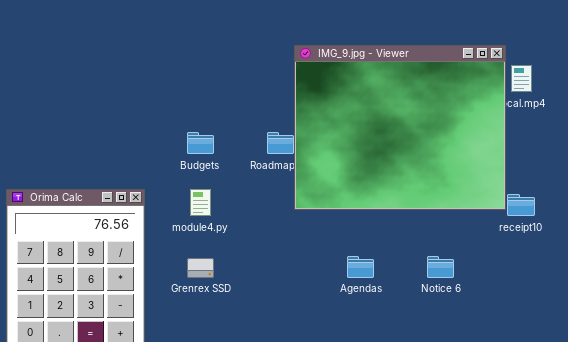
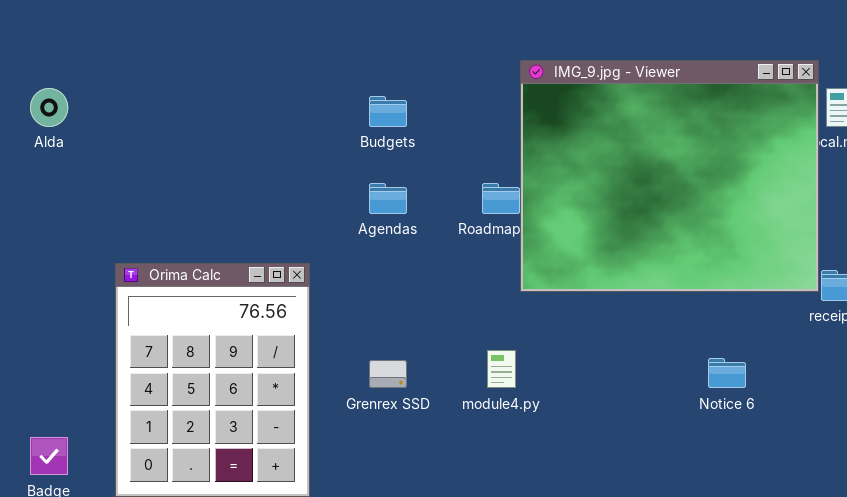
Budgets: [187,132,214,154] -> [369,96,407,127], moved
module4.py: [190,189,211,216] -> [487,350,516,388], moved
Agendas: [347,256,374,278] -> [369,183,407,214], moved

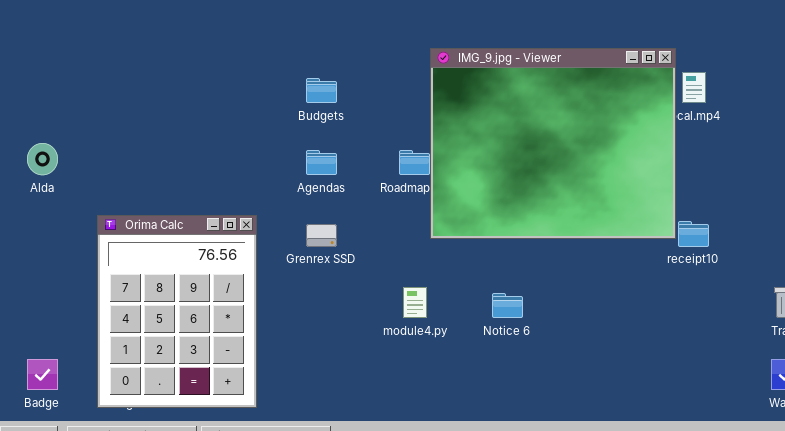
Alda: [30,88,68,127] -> [27,143,58,175], moved
Notice 6: [708,358,746,388] -> [492,293,523,318], moved
Grenrex SSD: [369,360,407,388] -> [306,224,337,247], moved

